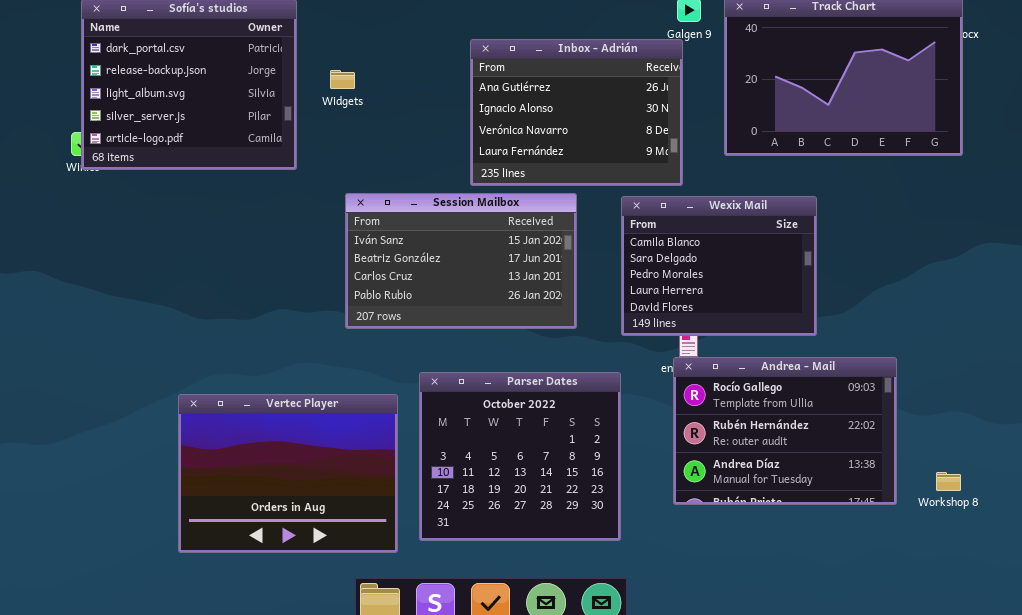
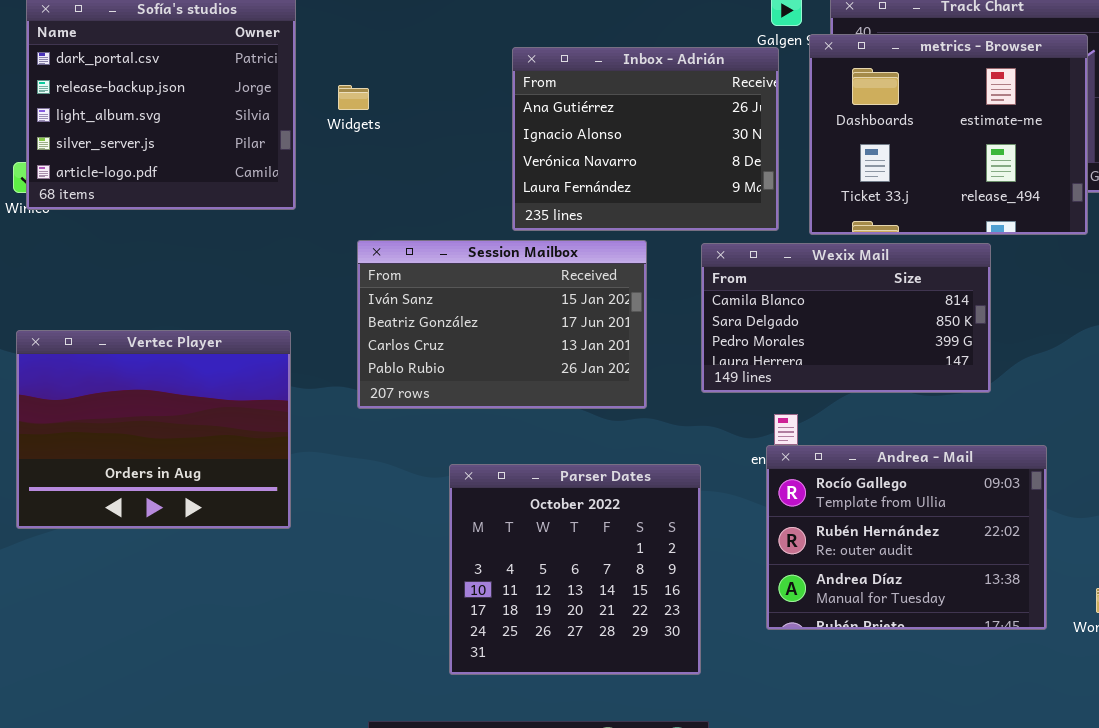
metrics - Browser: none -> [809,34,1088,235], opened
Wexix Mail: [621,196,817,336] -> [701,243,991,393], resized
Vertec Player: [178,394,398,553] -> [16,330,291,529], moved

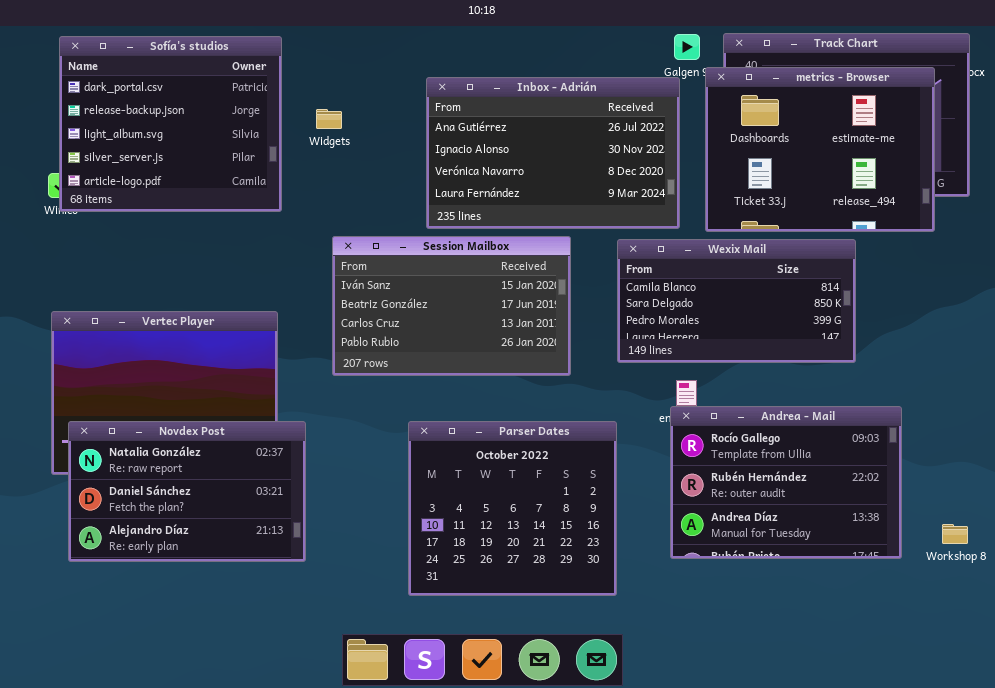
Inbox - Adrián: [512,47,779,231] -> [426,77,680,229], resized
Novdex Post: none -> [68,421,306,562], opened

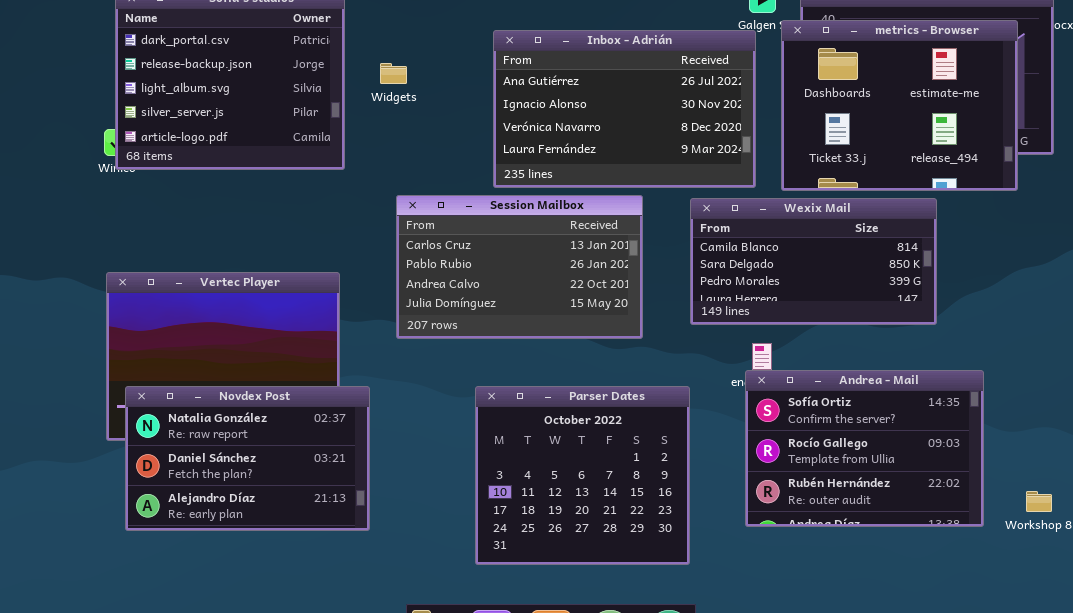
Session Mailbox: [332,236,571,376] -> [396,195,643,339], scrolled down 2 rows
Andrea - Mail: [670,406,902,559] -> [745,370,984,527], scrolled up 1 row

